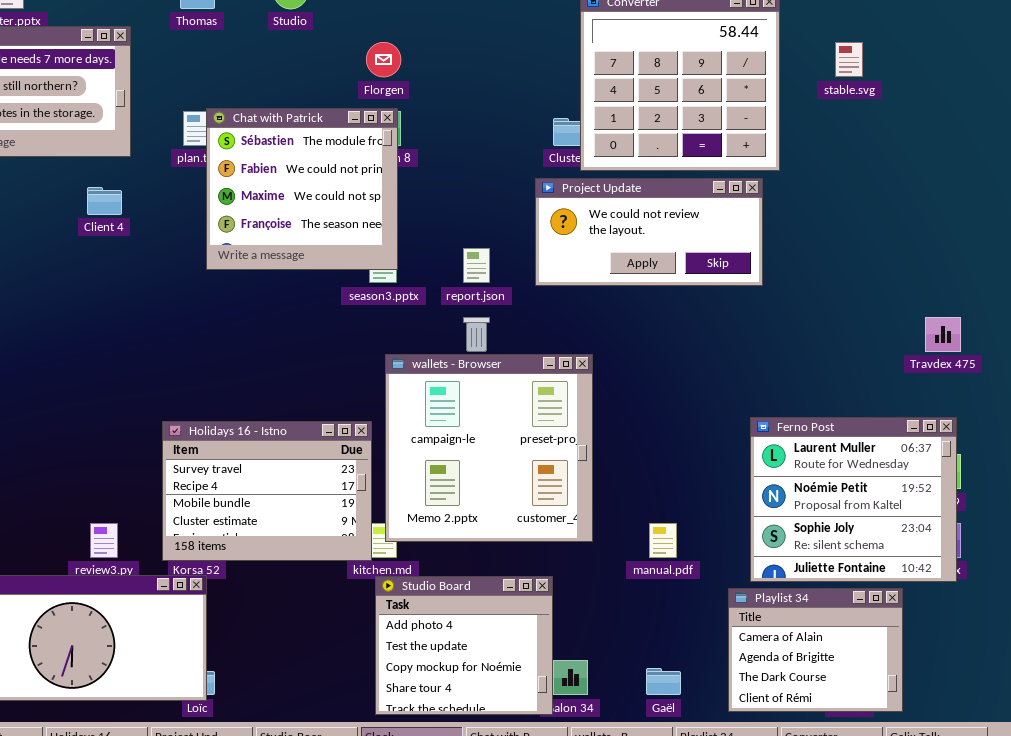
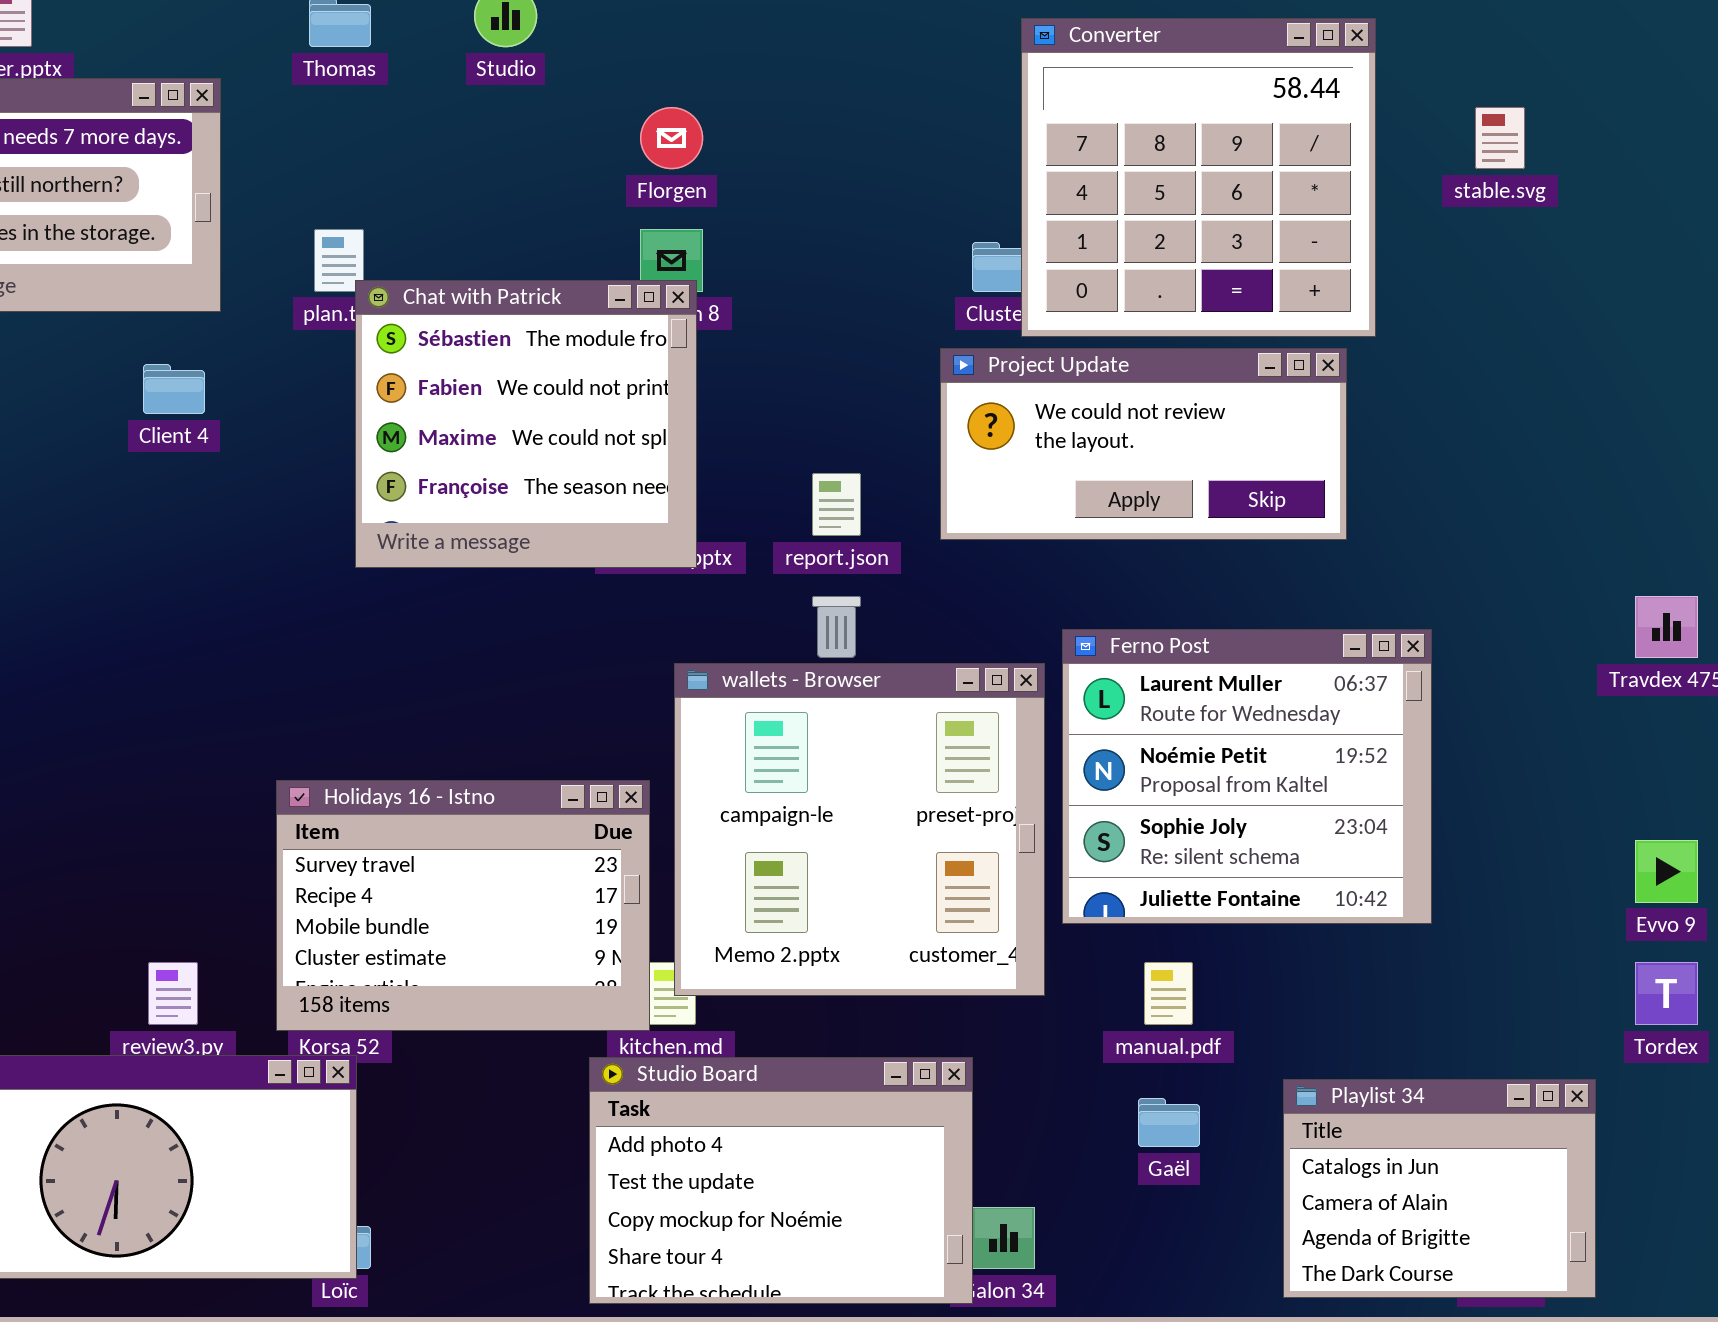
Chat with Patrick: [206,108,398,270] -> [355,280,697,568], moved
Ferno Post: [750,417,957,582] -> [1062,629,1432,924], moved
Studio Board: [375,576,553,715] -> [589,1057,973,1304], resized
Playlist 34: [728,588,903,712] -> [1283,1079,1596,1298], scrolled up 1 row
Gaël: [646,668,681,695] -> [1138,1098,1200,1147], moved

